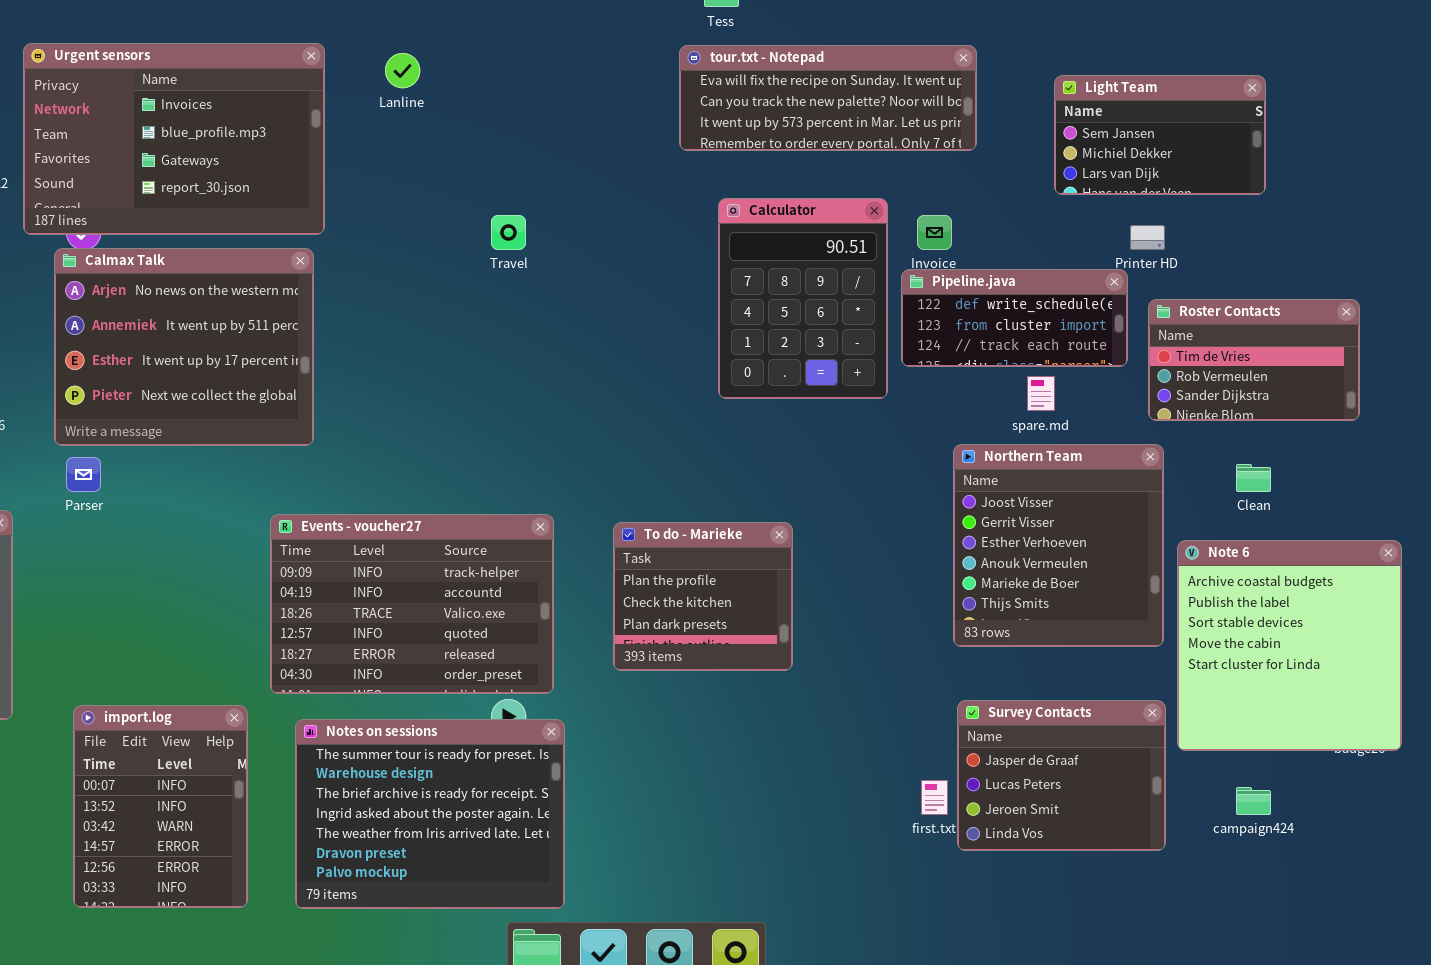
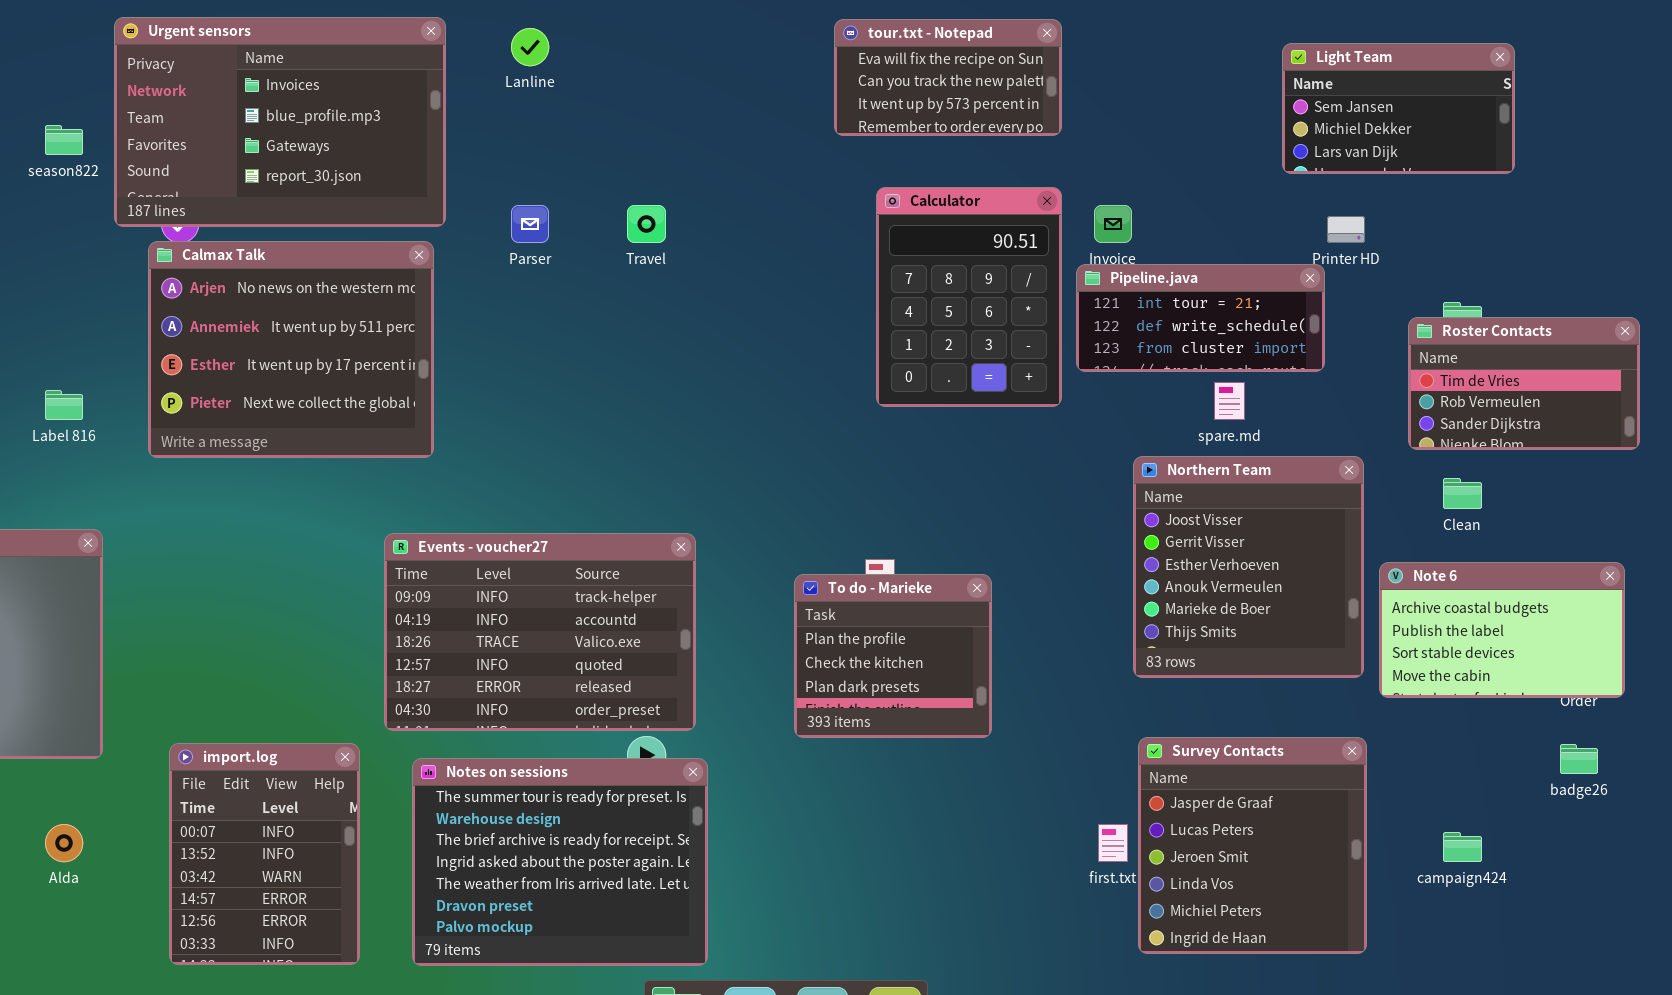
tour.txt - Notepad: [679,45,977,151] -> [834,19,1062,136], resized
Light Team: [1054,75,1266,195] -> [1282,43,1515,174], moved
Pipeline.java: [901,269,1128,367] -> [1076,264,1325,372], scrolled up 1 row
Roster Contacts: [1148,299,1360,421] -> [1408,317,1640,450], moved
Parser: [66,457,101,492] -> [511,205,549,243], moved
To do - Marieke: [613,522,793,671] -> [794,574,992,738], moved
Note 6: [1177,540,1402,751] -> [1379,562,1625,698], resized
Survey Contacts: [957,700,1166,851] -> [1138,737,1367,954], resized

